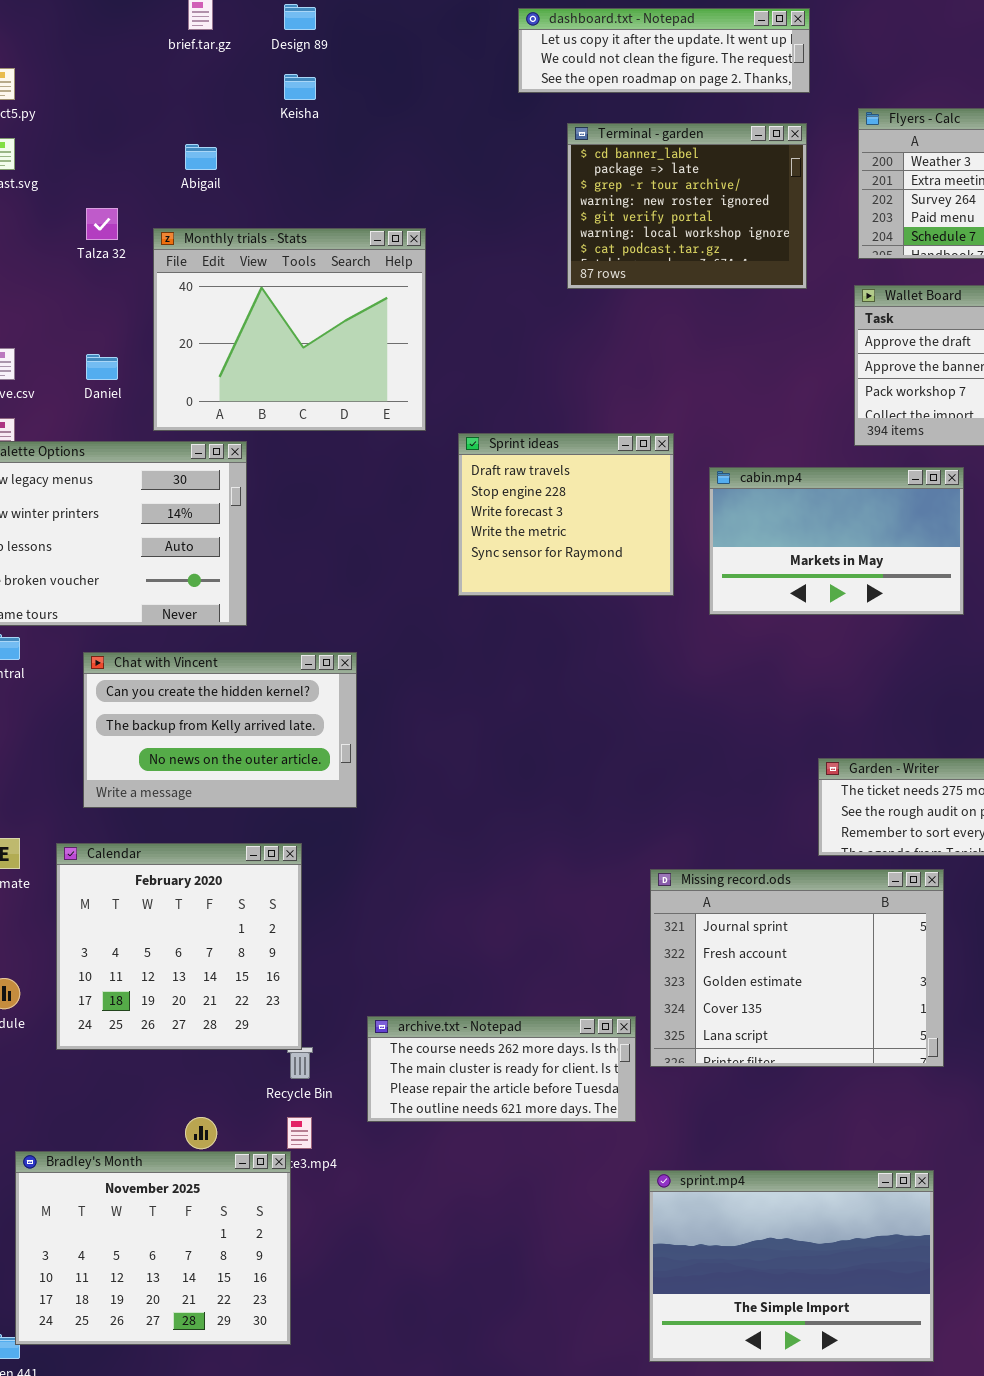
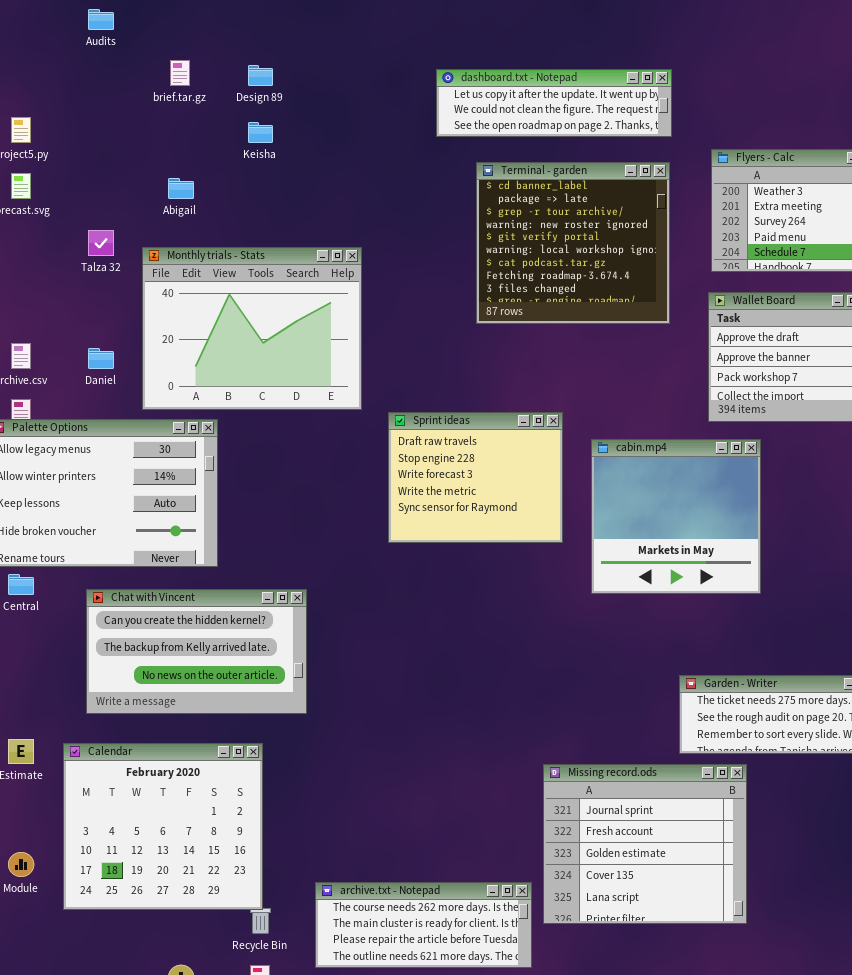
Terminal - garden: [567,123,807,289] -> [476,162,670,324], resized
cabin.mp4: [709,467,964,615] -> [591,439,761,594], resized
Missing record.ods: [650,869,944,1067] -> [543,764,747,924], resized

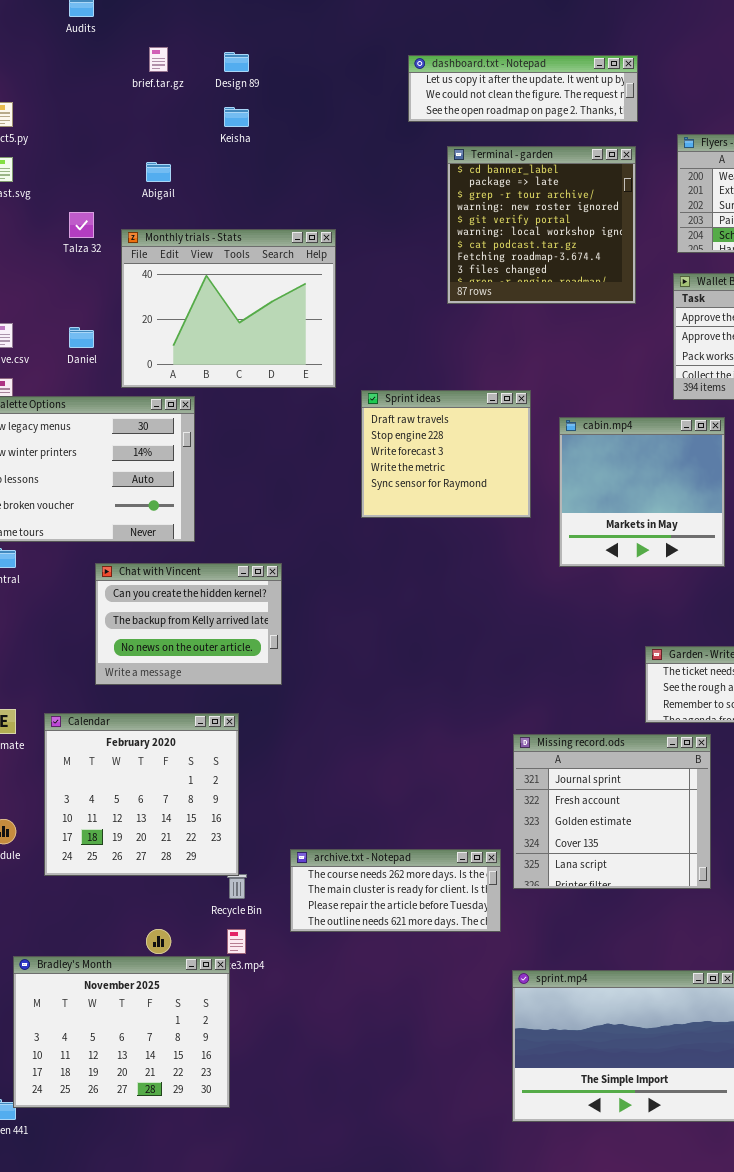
Chat with Vincent: [86,589,307,714] -> [95,563,282,685], resized

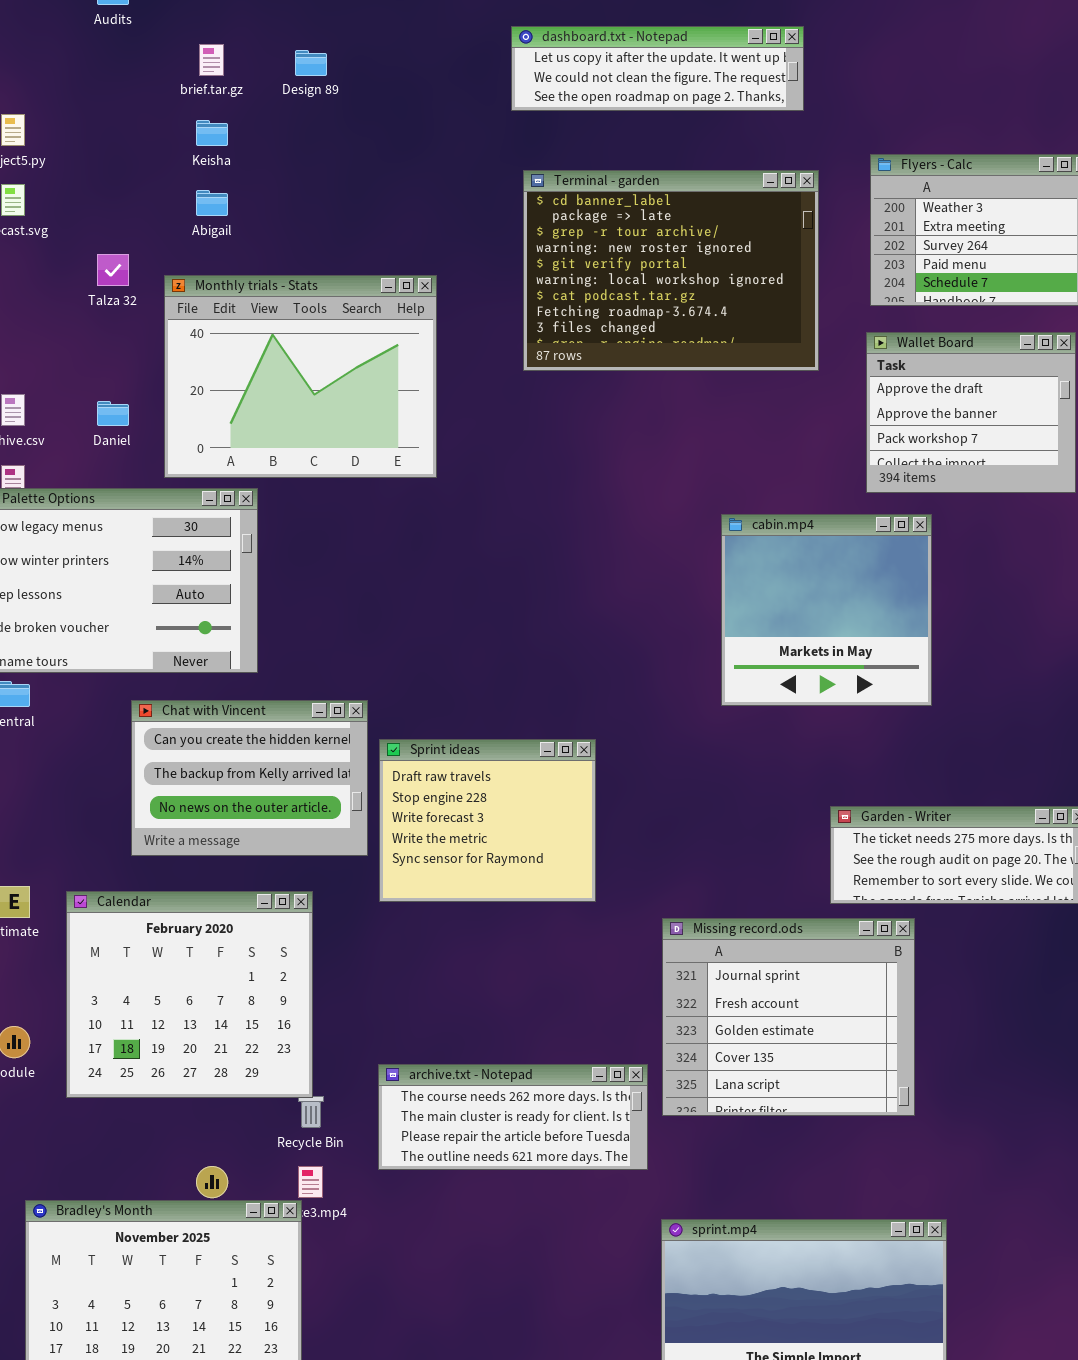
dashboard.txt - Notepad: [408,55,638,122] -> [511,26,804,111], moved
Keisha: [224,107,249,127] -> [196,120,228,146], moved
Terminal - garden: [447,146,636,304] -> [523,170,819,371], resized
Sprint ideas: [361,390,531,518] -> [379,739,596,902], moved

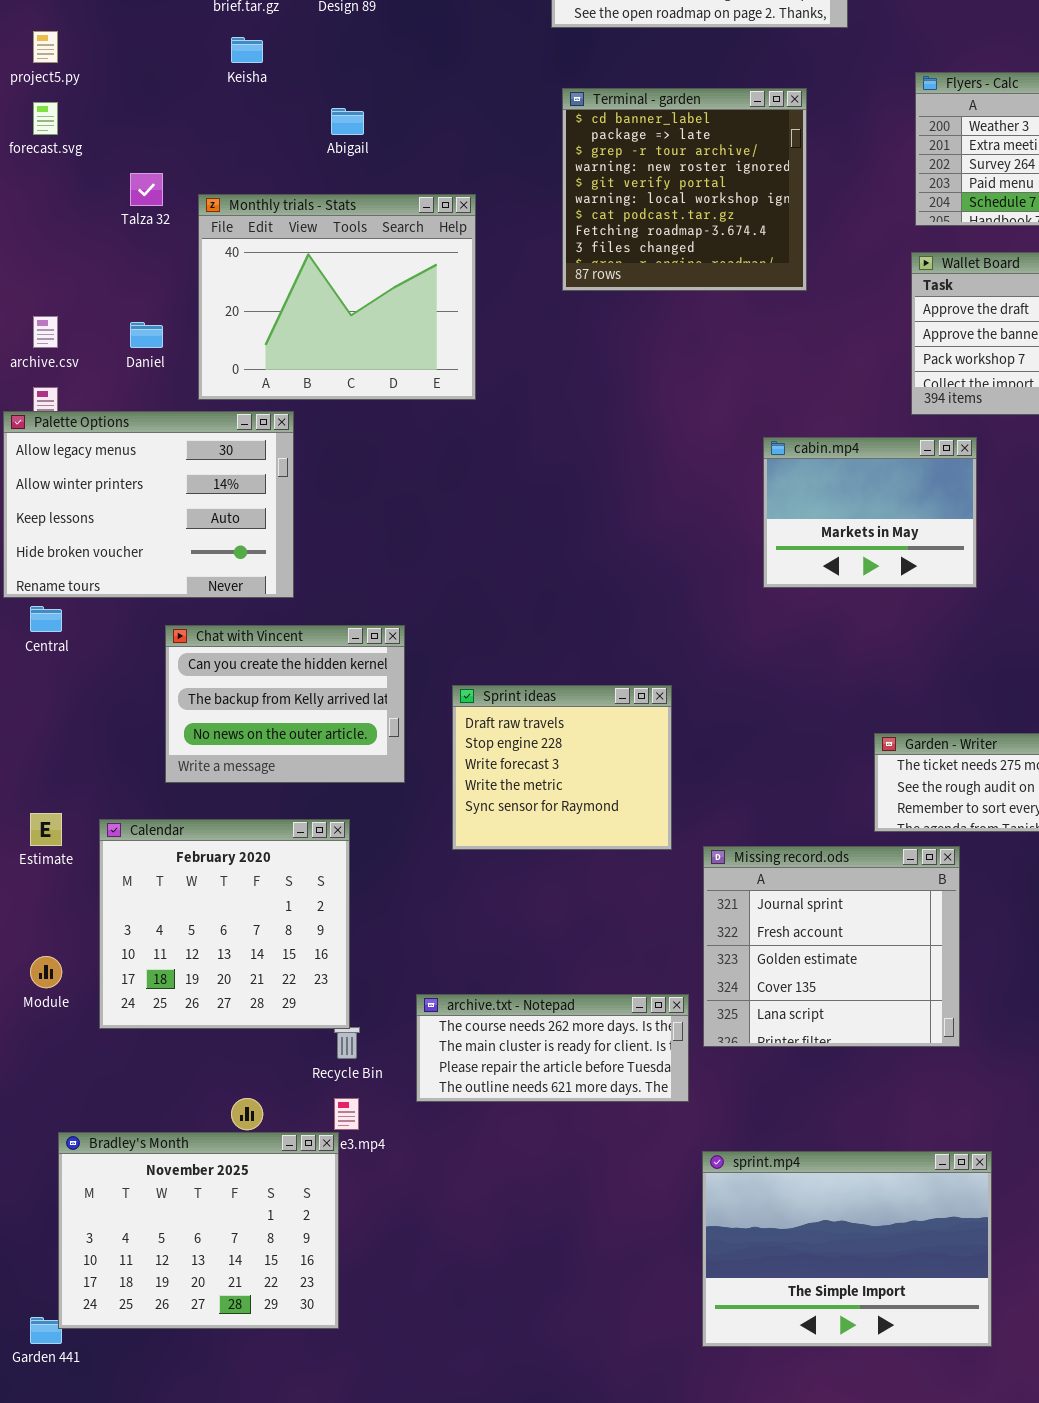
Terminal - garden: [523,170,819,371] -> [562,88,807,291], resized
Abigail: [196,190,228,216] -> [331,108,364,135], moved
cabin.mp4: [721,514,932,706] -> [763,437,977,588], resized
Sprint ideas: [379,739,596,902] -> [452,685,672,850], moved

